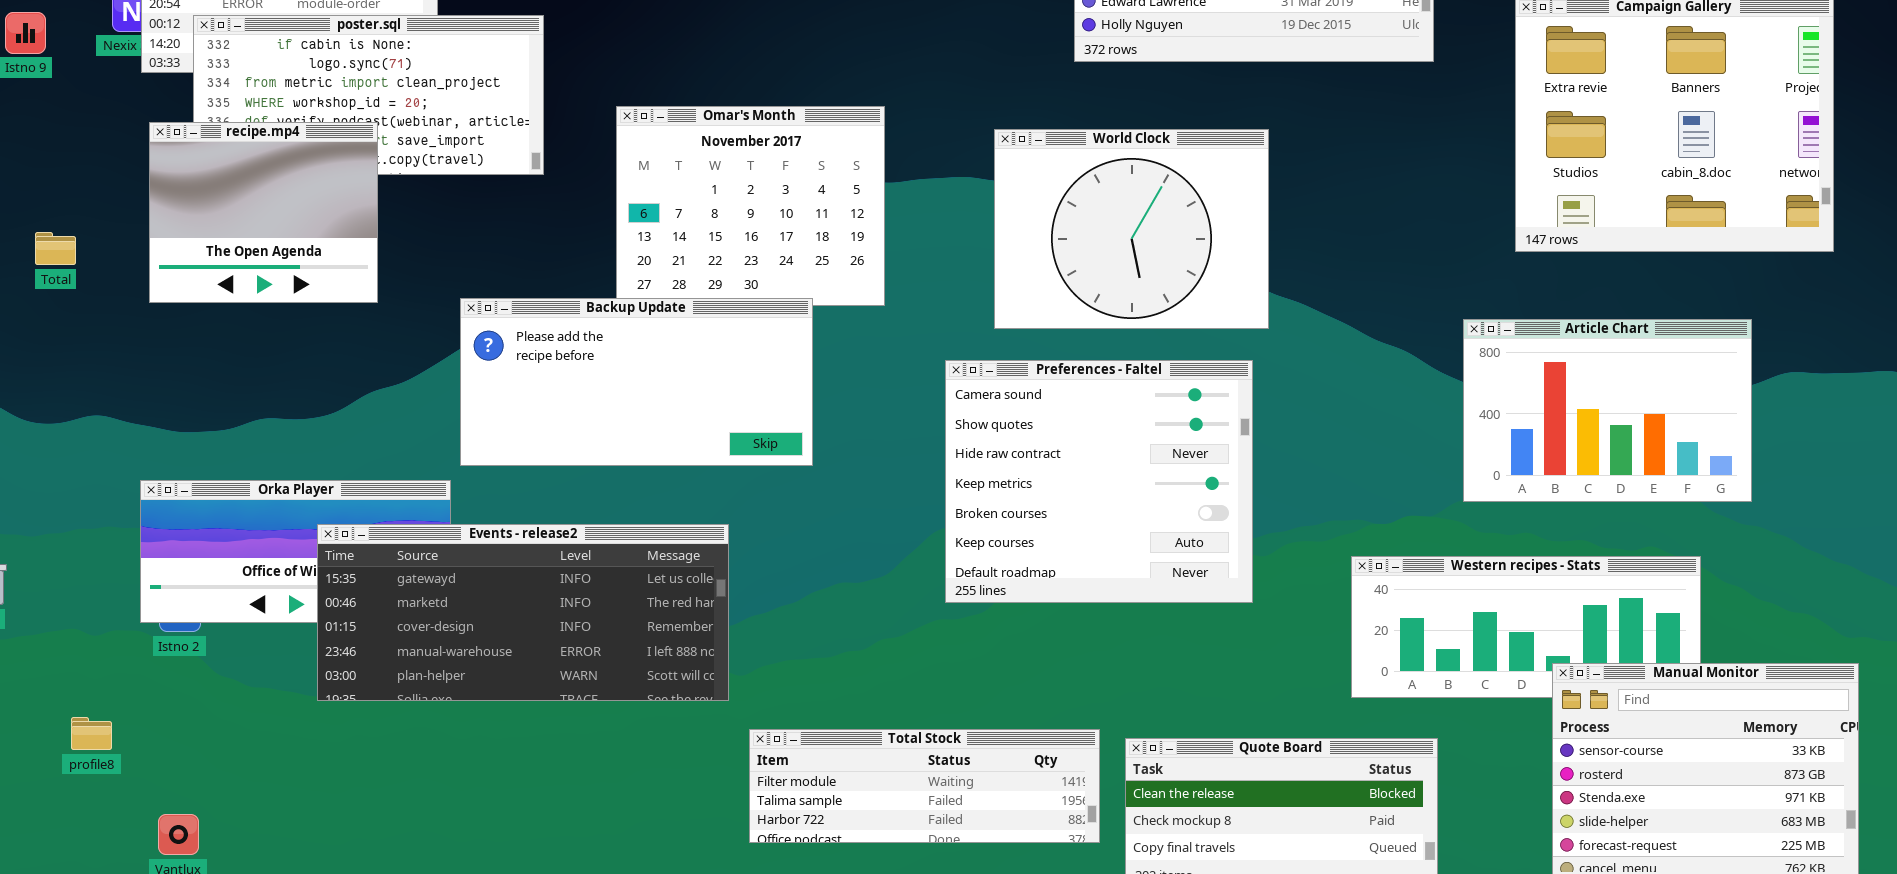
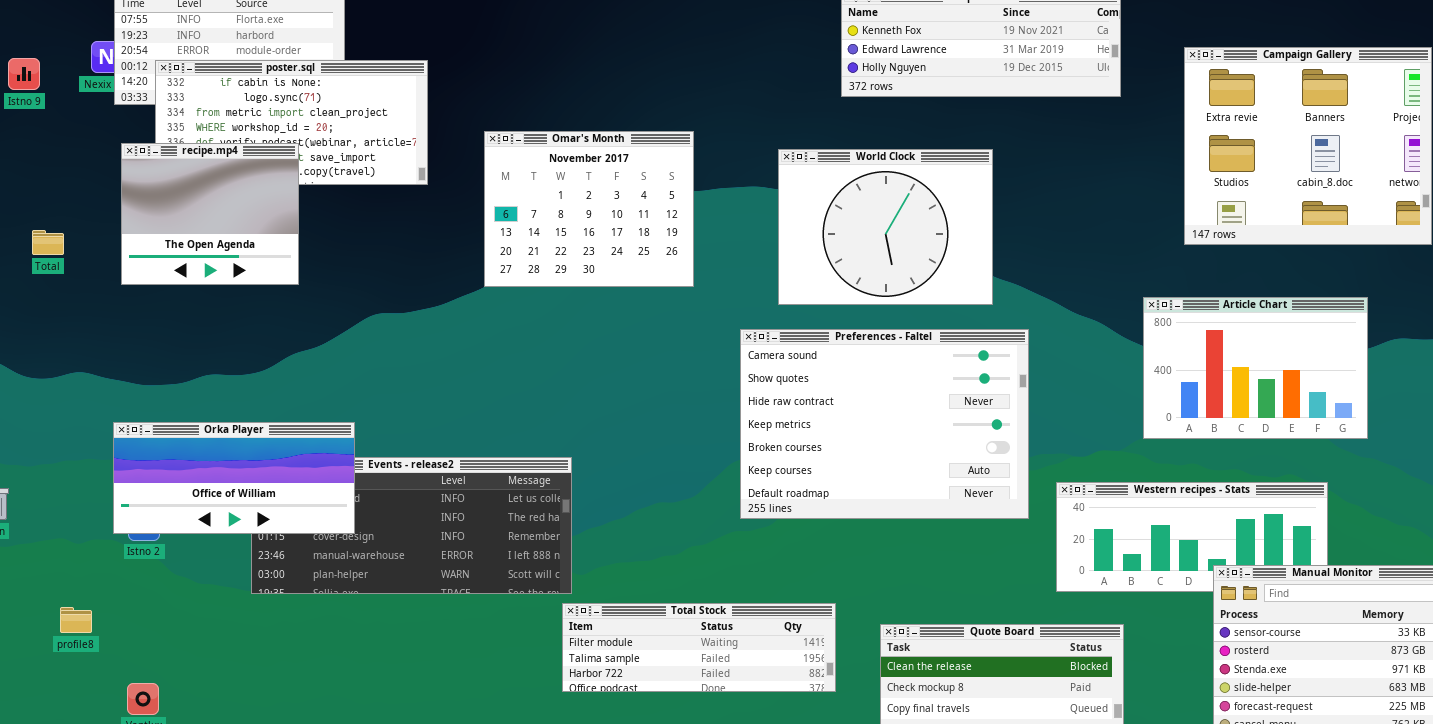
Backup Update: [460,298,813,466] -> none, closed
Preferences - Faltel: [945,360,1253,603] -> [740,329,1029,519], resized
Orka Player: [140,480,451,623] -> [113,422,355,534], raised
Total Stock: [749,729,1100,843] -> [562,603,836,692], moved

